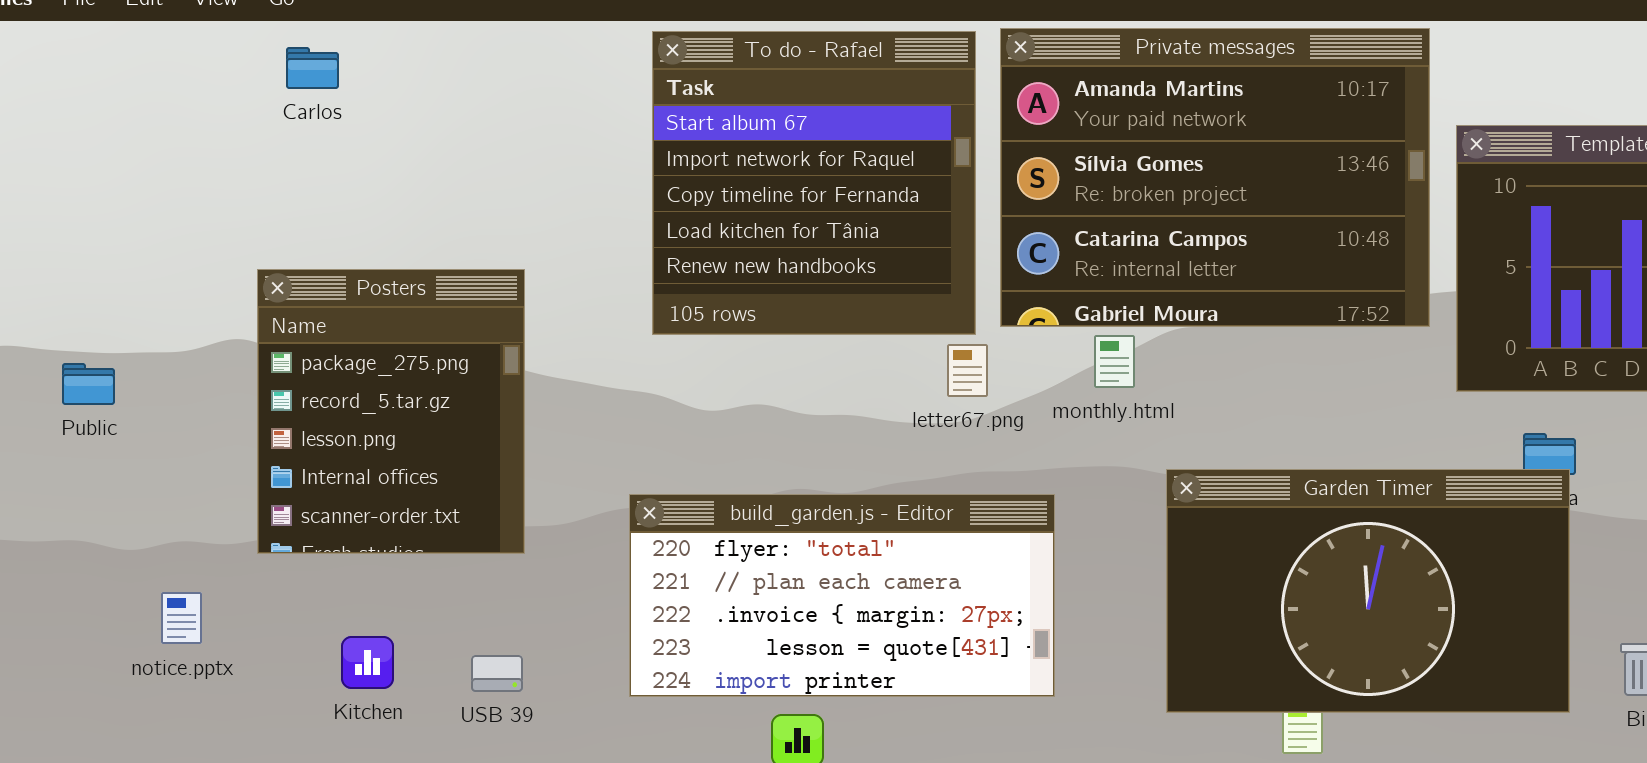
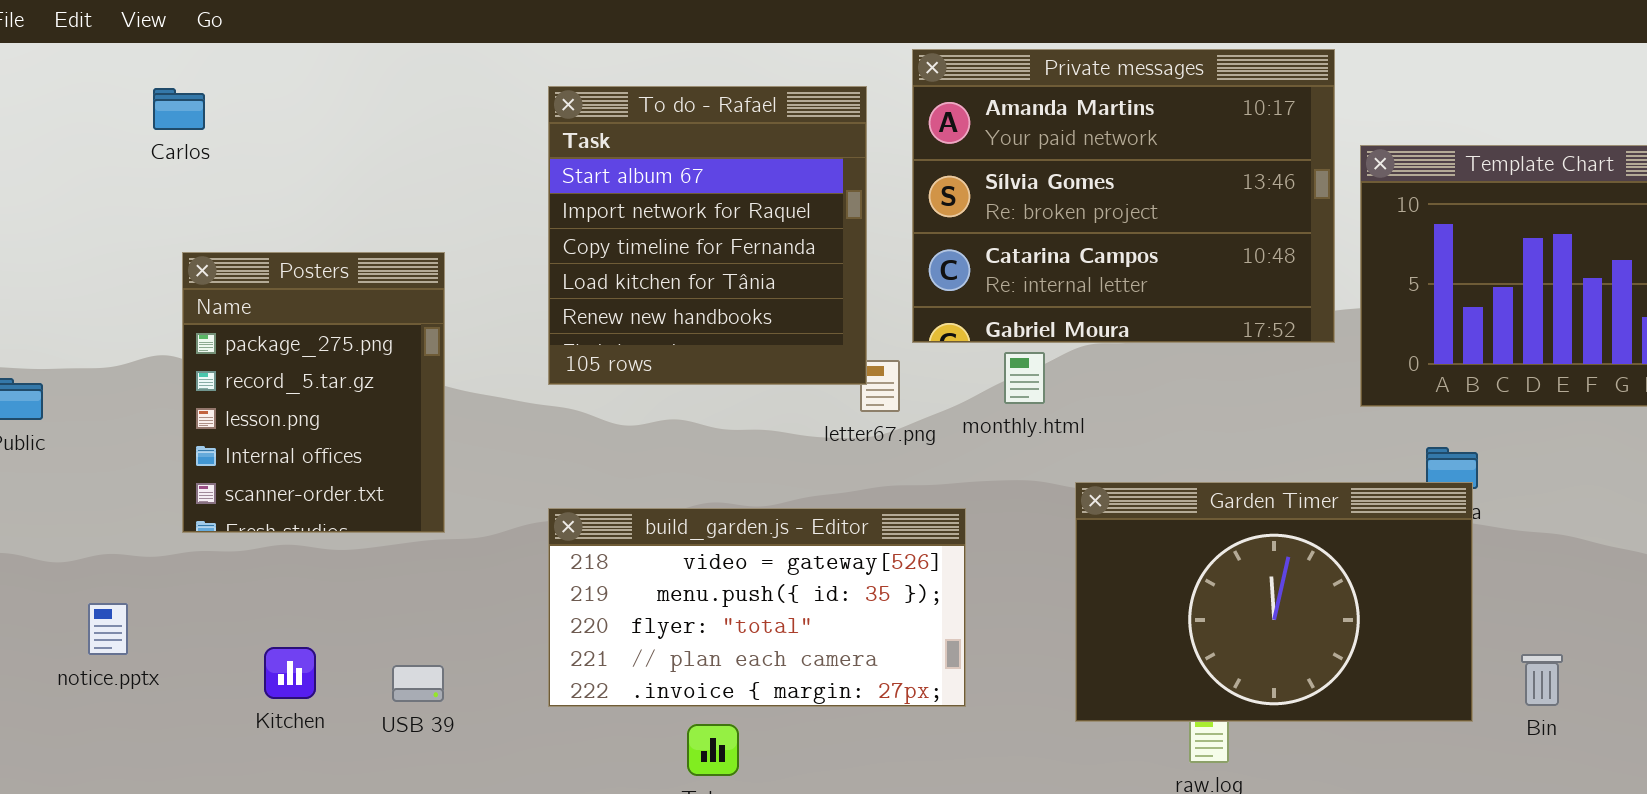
To do - Rafael: [652,31,976,335] -> [548,86,867,385], moved
Carlos: [286,47,339,89] -> [153,88,205,130], moved
Posters: [257,269,525,554] -> [182,252,445,533], moved
build_garden.js - Editor: [629,494,1055,697] -> [548,508,966,707], scrolled up 2 rows

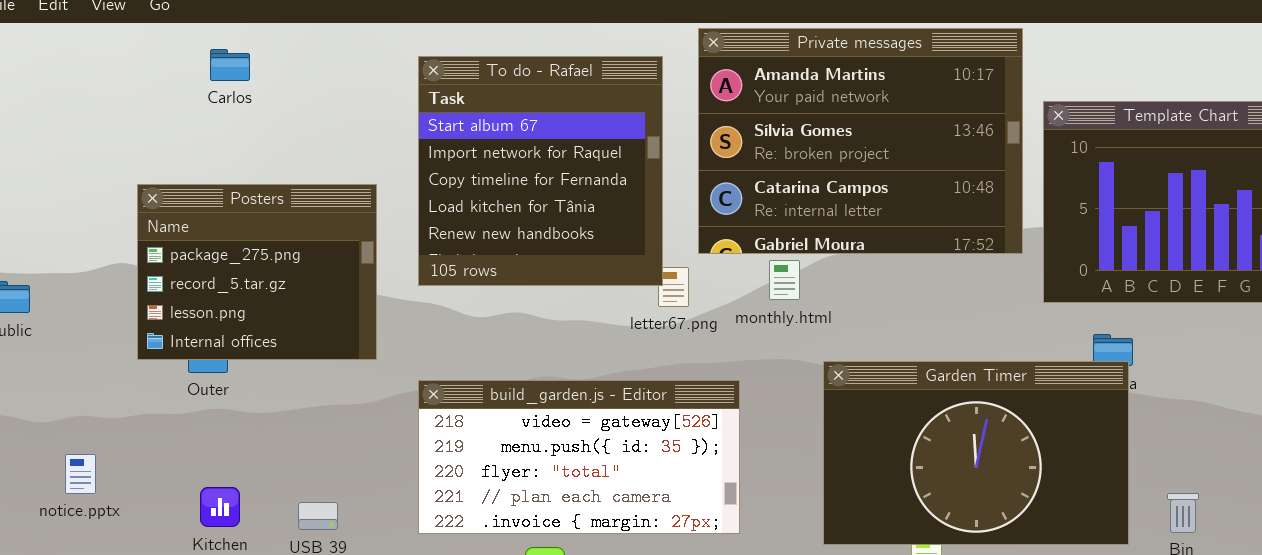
Carlos: [153,88,205,130] -> [210,49,250,81], moved
Posters: [182,252,445,533] -> [137,184,377,360], resized

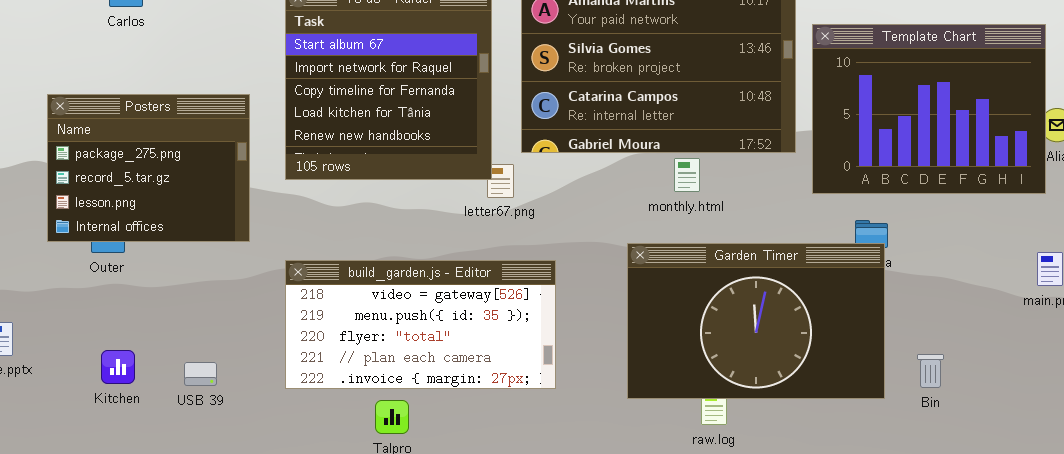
monthly.html: [769,260,800,300] -> [674,158,700,192], moved

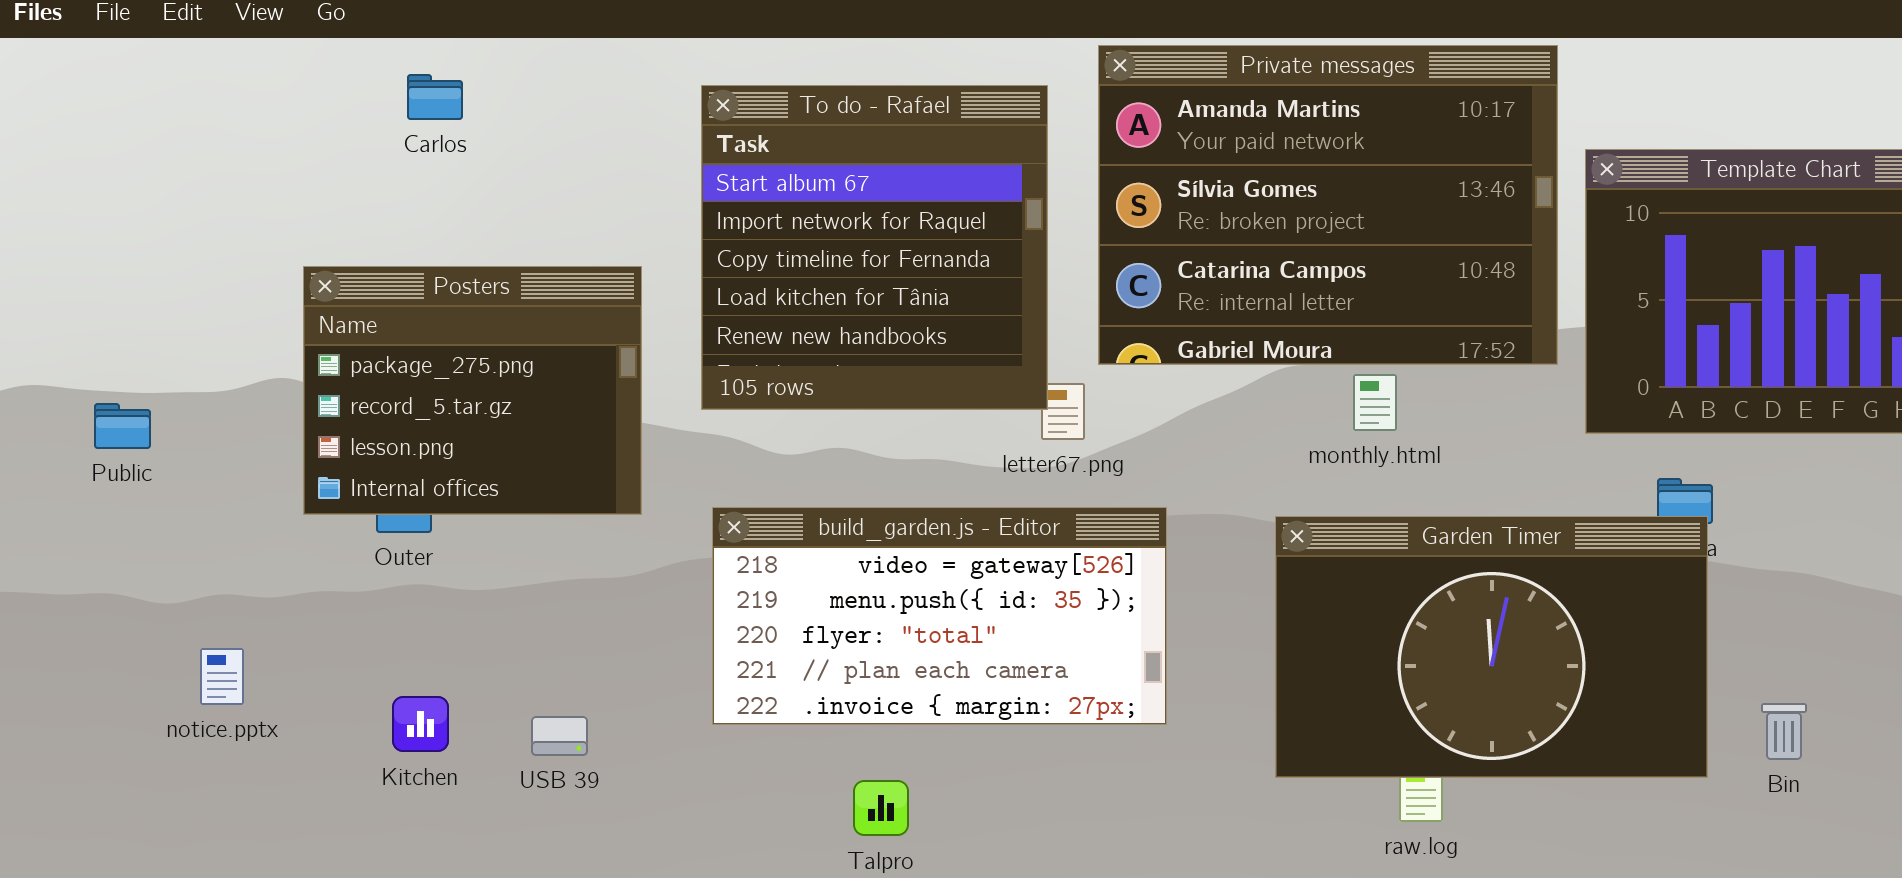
build_garden.js - Editor: [285,260,556,389] -> [712,507,1167,725], moved

